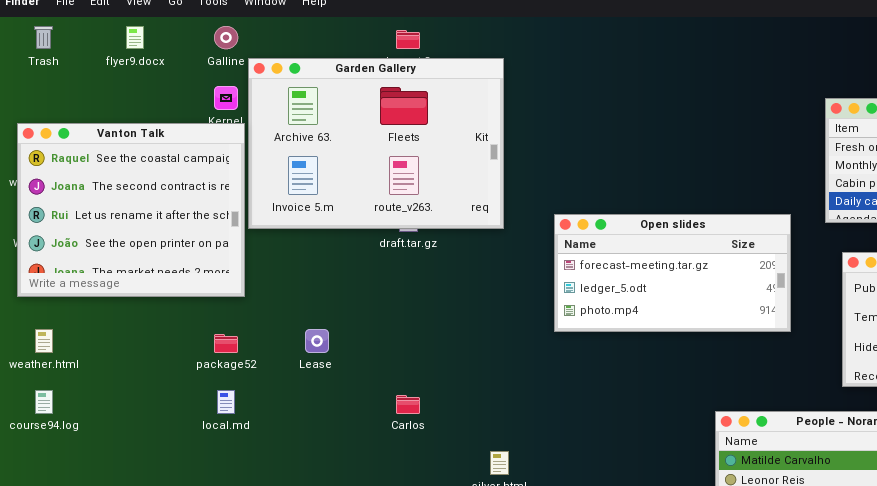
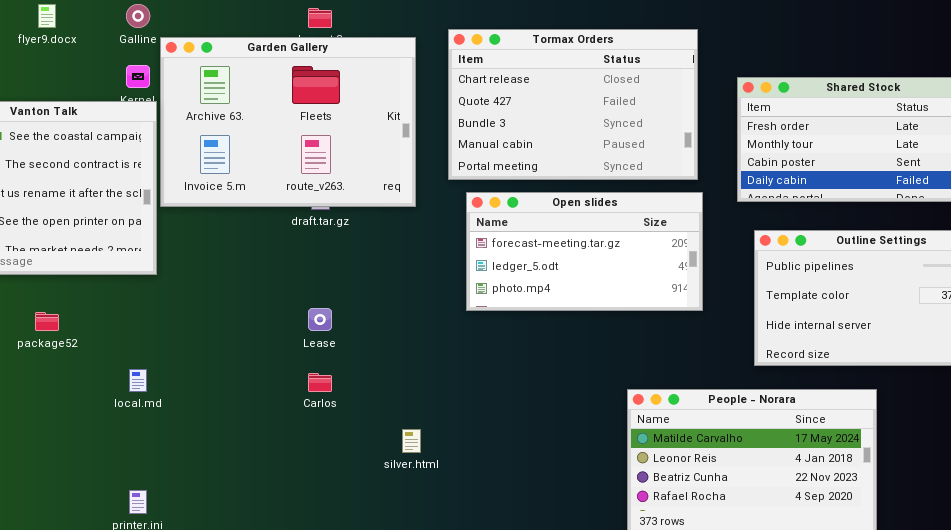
Tormax Orders: none -> [448,29,698,180], opened
Lease: [305,329,329,353] -> [308,308,332,331], moved
package52: [214,334,238,353] -> [35,312,59,331], moved

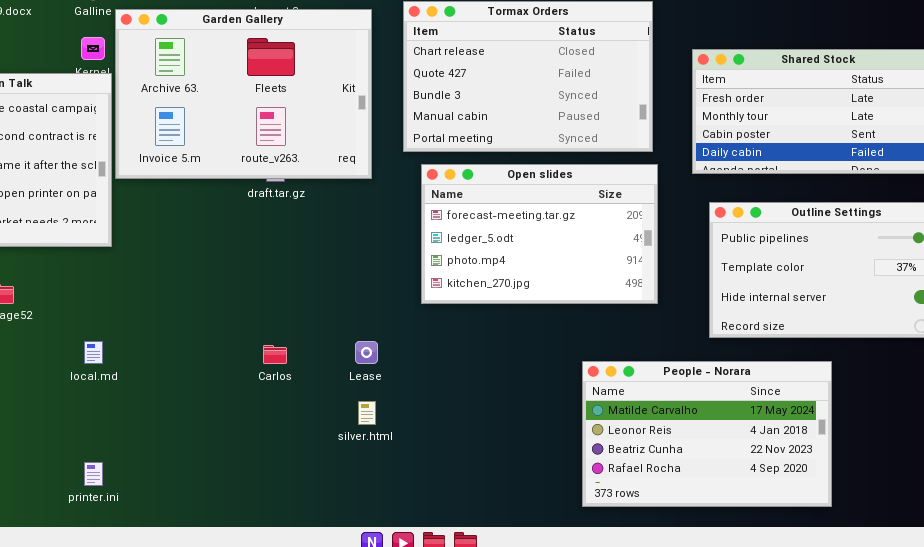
Open slides: [466,192,703,311] -> [421,164,658,304], resized
Lease: [308,308,332,331] -> [355,341,378,364], moved

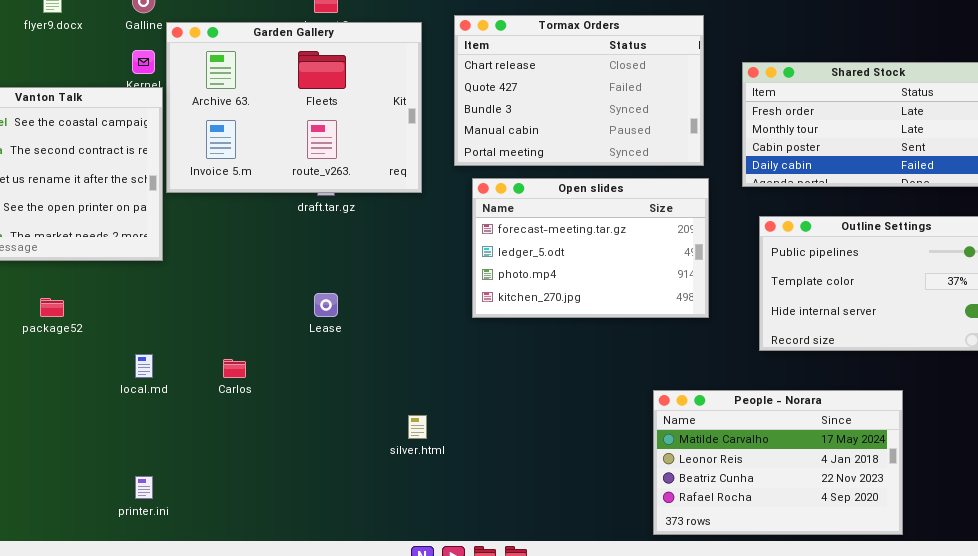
Lease: [355,341,378,364] -> [314,293,338,317], moved
Carlos: [263,345,287,364] -> [223,359,246,378], moved
People - Norara: [582,361,832,507] -> [653,390,903,535], moved

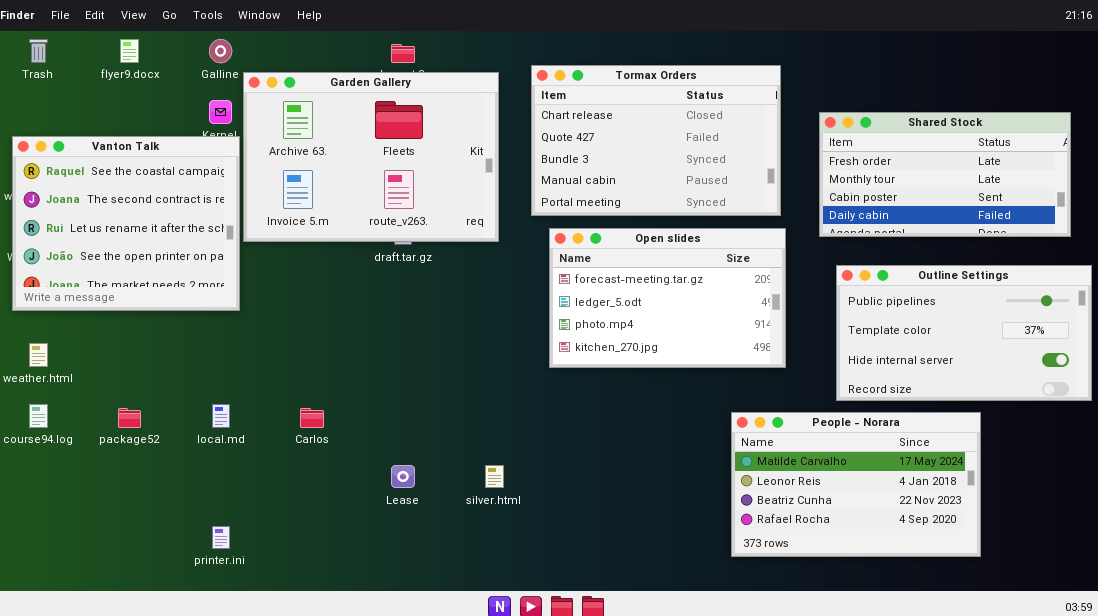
Lease: [314,293,338,317] -> [391,465,415,488], moved
package52: [40,298,64,317] -> [118,408,141,428], moved
People - Norara: [653,390,903,535] -> [731,412,981,557], moved

